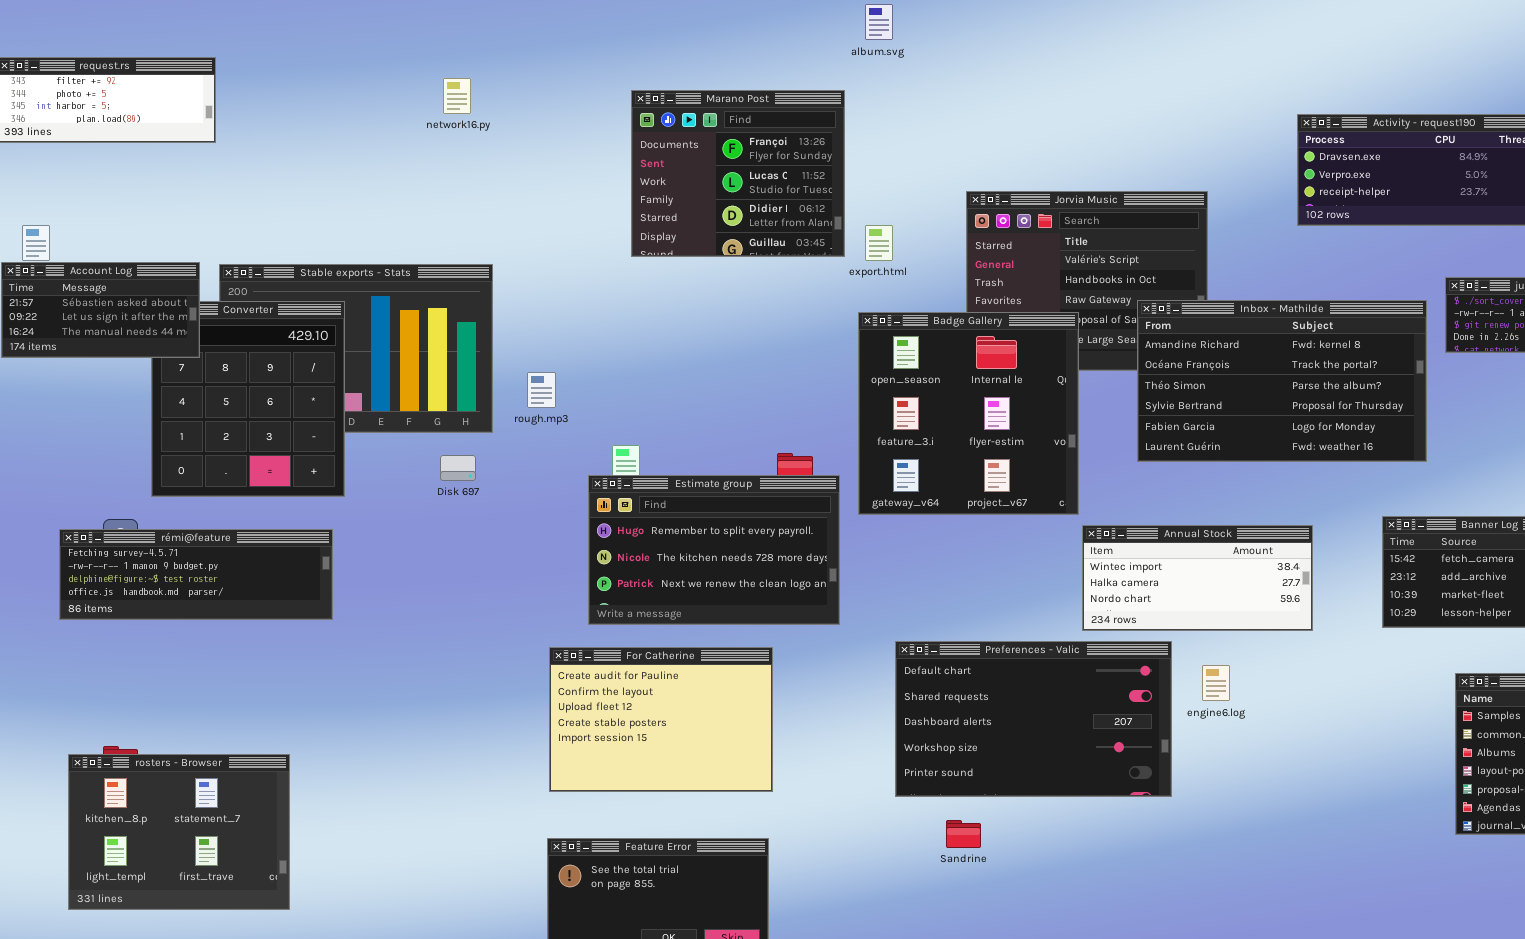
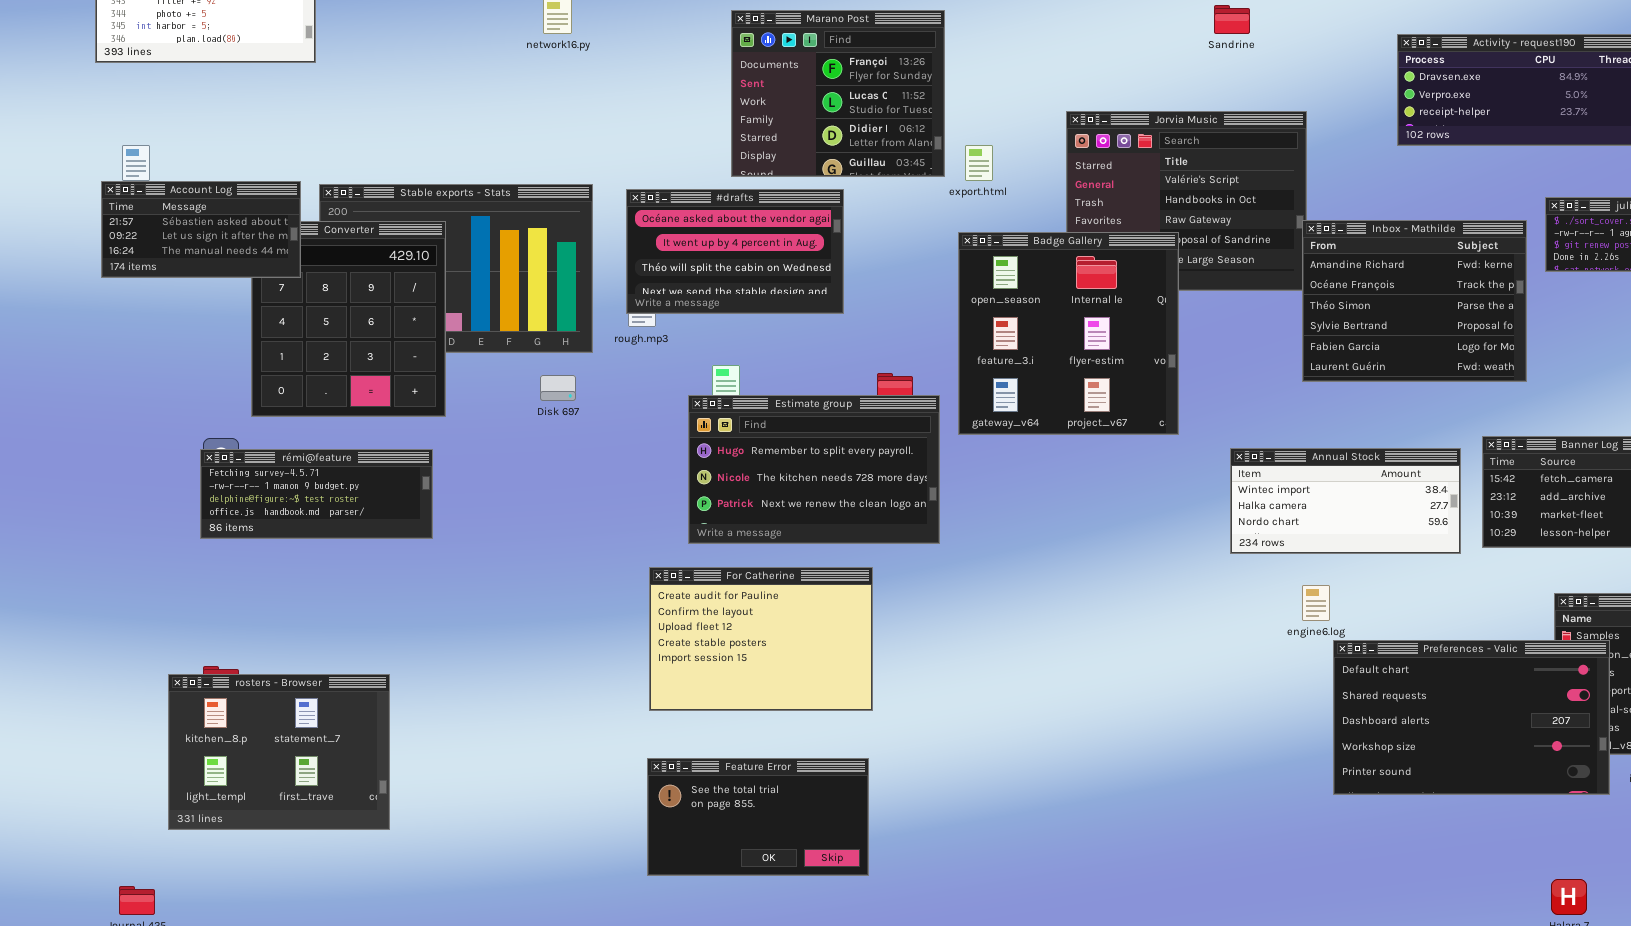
#drafts: none -> [626,189,844,314], opened
Inbox - Mathilde: [1137,300,1427,462] -> [1302,220,1527,382], resized
Annual Stock: [1082,525,1313,631] -> [1230,448,1461,554], moved
rémi@feature: [59,529,333,620] -> [200,449,433,539], resized
Preferences - Valic: [895,641,1172,797] -> [1333,640,1610,795], moved
Sandrine: [946,820,981,848] -> [1214,5,1250,34], moved

